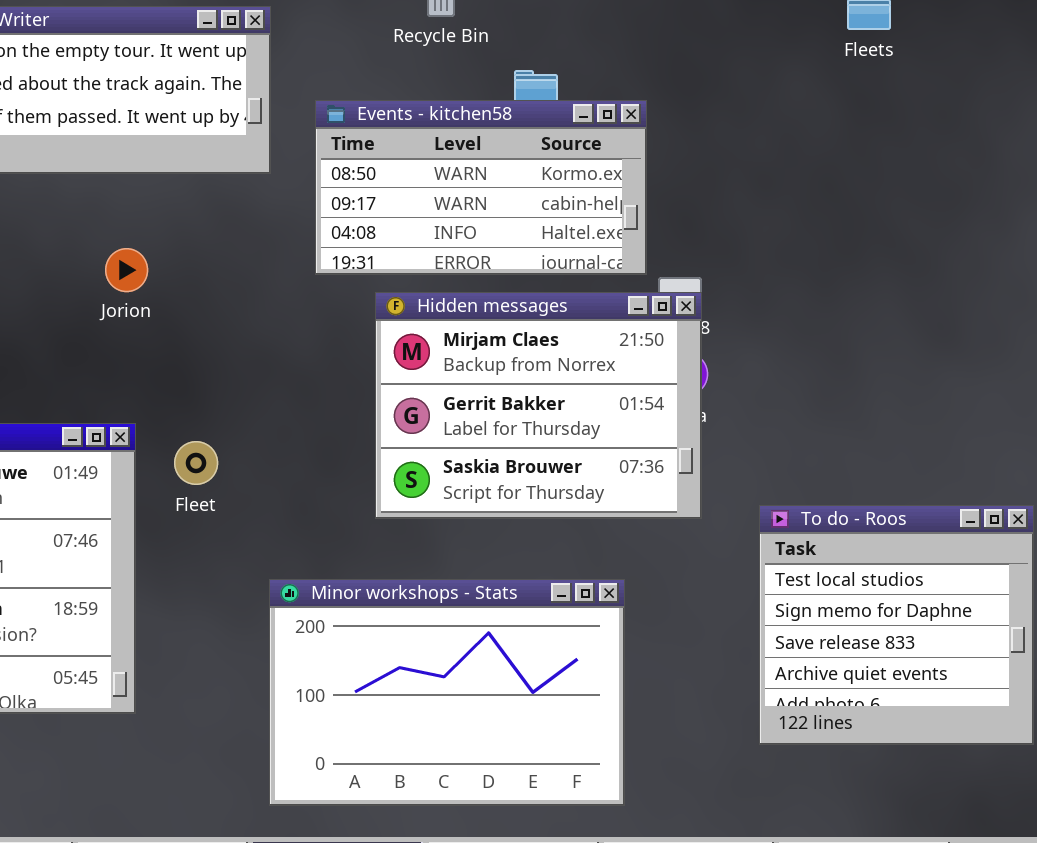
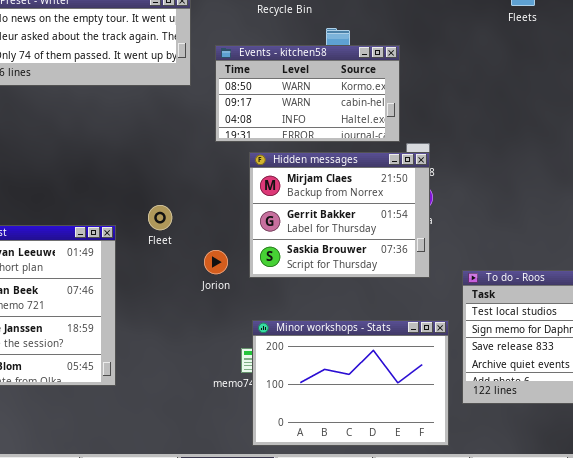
Jorion: [105,248,148,292] -> [204,250,228,274], moved
Fleet: [174,441,218,485] -> [148,205,172,230], moved
Minor workshops - Stats: [269,579,625,806] -> [252,320,449,446], moved

